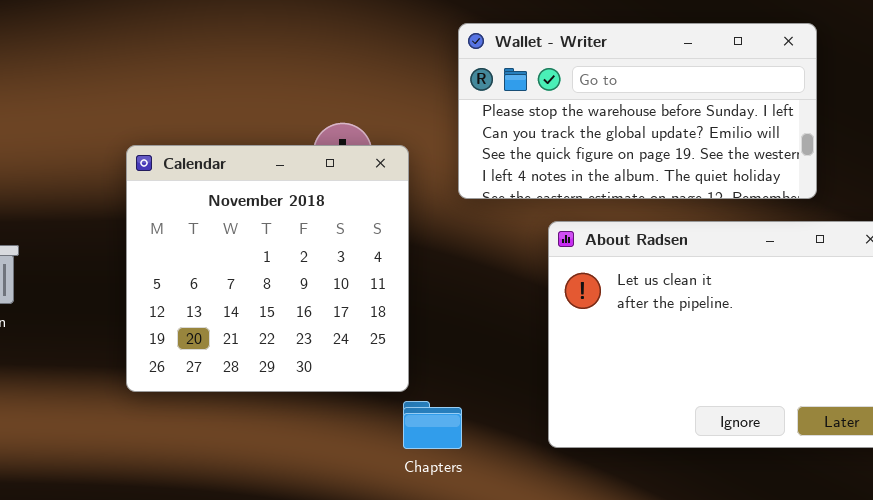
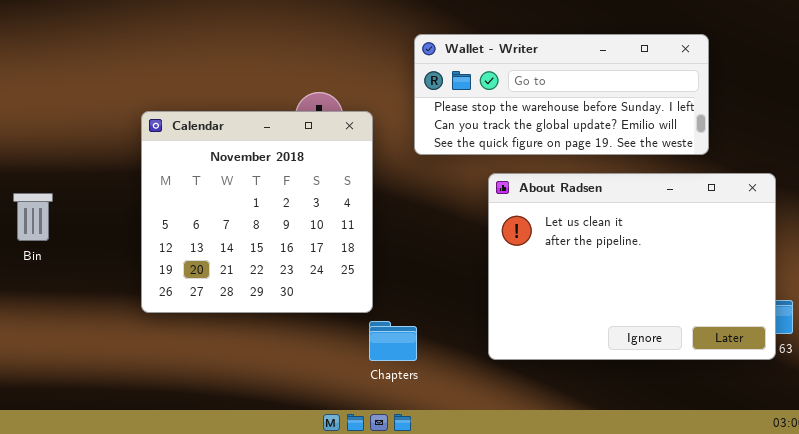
Wallet - Writer: [458,23,817,199] -> [414,34,709,155], resized

